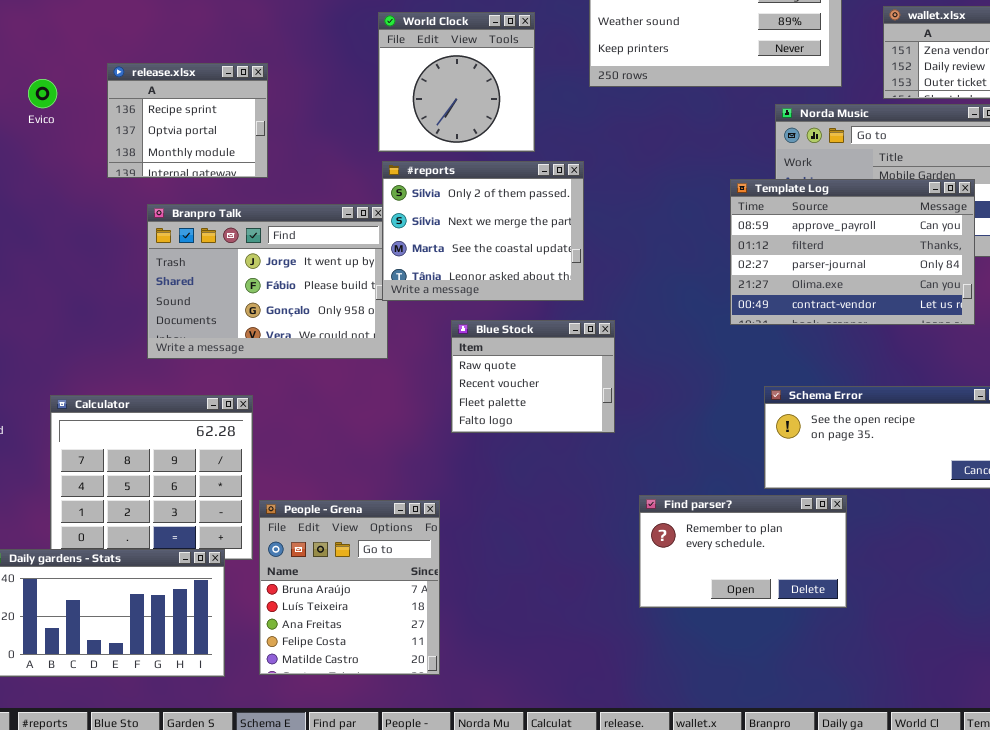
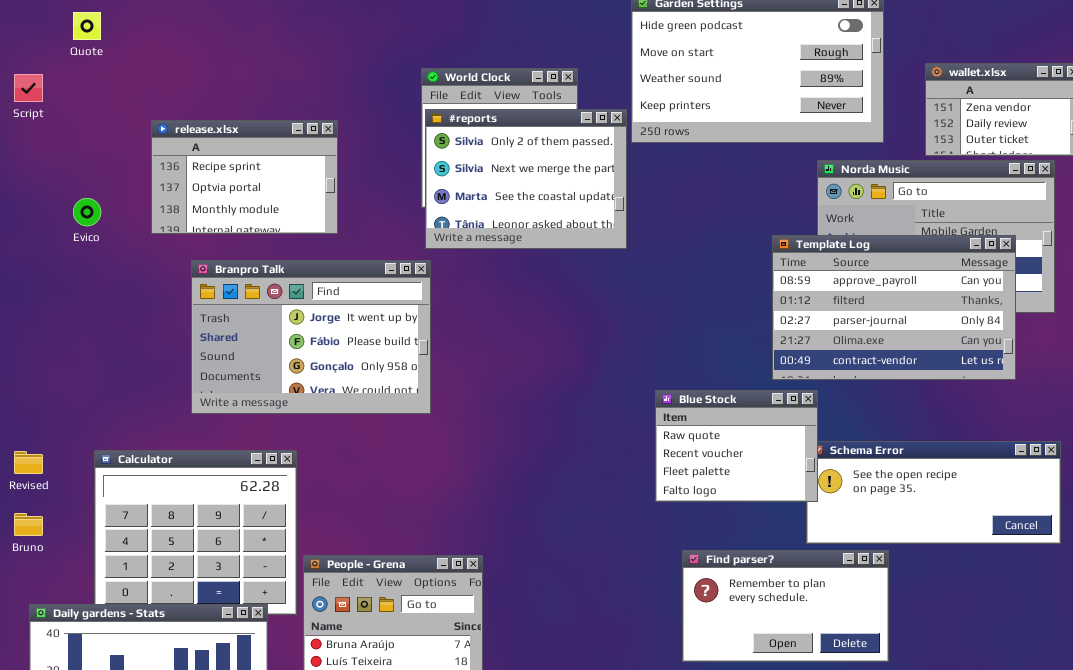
release.xlsx: [107,63,268,178] -> [151,120,338,234], resized
Evico: [28,79,57,108] -> [73,198,101,226], moved
#reports: [382,161,584,301] -> [425,109,627,249], moved
Blue Stock: [451,320,615,433] -> [655,390,818,502], moved

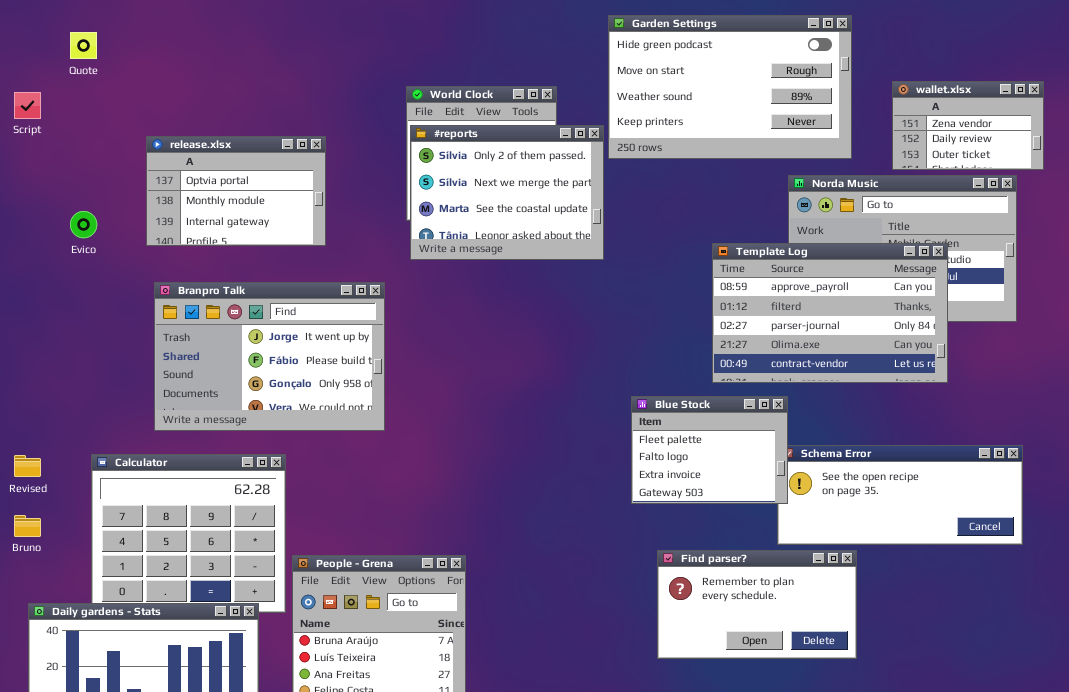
release.xlsx: [151,120,338,234] -> [146,136,326,246], scrolled down 1 row
Template Log: [772,235,1016,380] -> [712,243,948,383], moved
Branpro Talk: [191,260,431,414] -> [154,282,385,431], moved
Blue Stock: [655,390,818,502] -> [631,396,788,504], scrolled down 2 rows

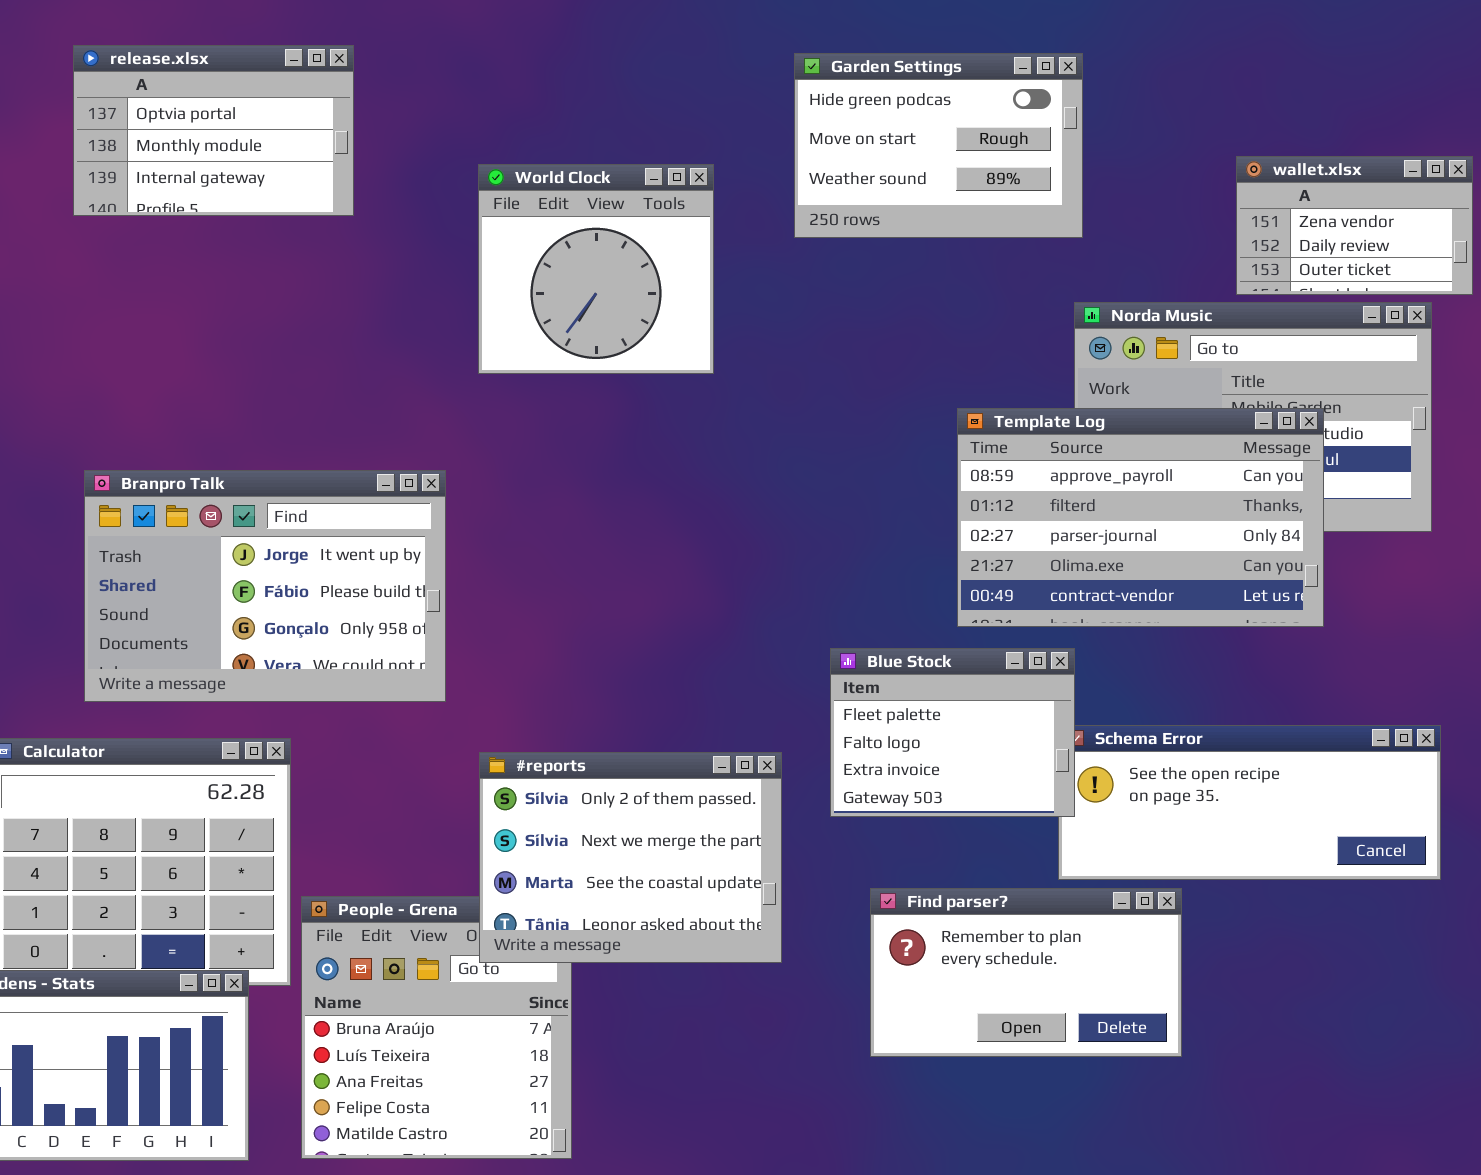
Garden Settings: [608,15,852,159] -> [794,53,1083,238], resized
#reports: [410,125,604,260] -> [479,752,782,963], moved
release.xlsx: [146,136,326,246] -> [73,45,354,216], moved

